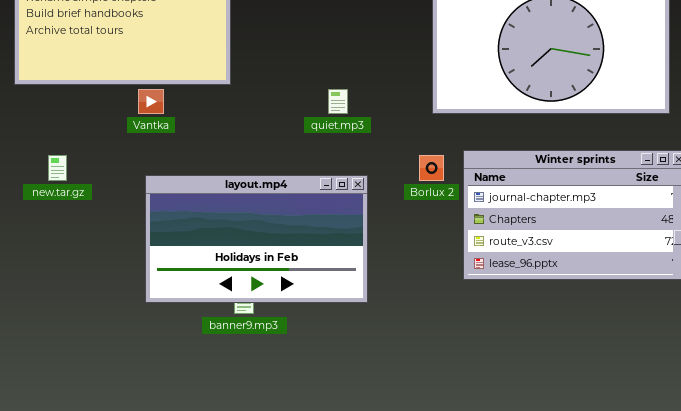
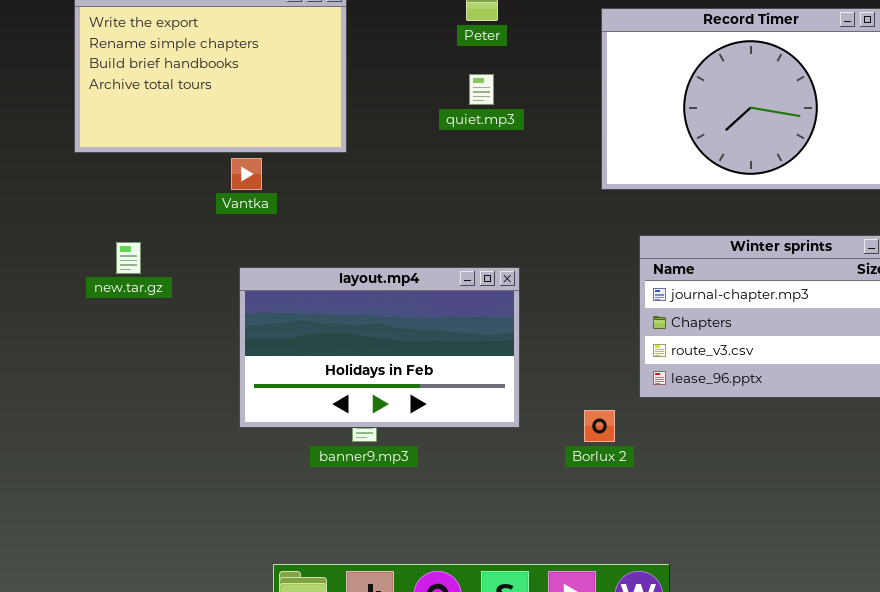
quiet.mp3: [328,89,348,114] -> [469,74,494,105], moved
Borlux 2: [419,155,444,181] -> [584,410,615,442], moved

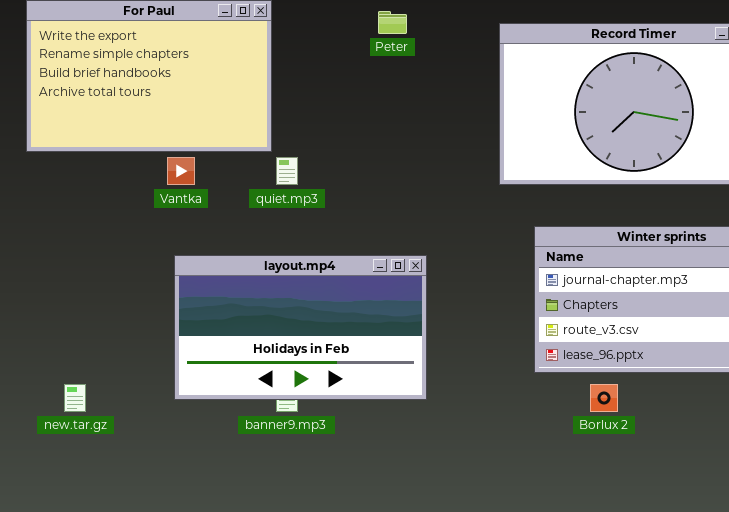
quiet.mp3: [469,74,494,105] -> [276,157,298,185], moved
new.tar.gz: [116,242,141,274] -> [64,384,86,412], moved
Borlux 2: [584,410,615,442] -> [590,384,618,412], moved

